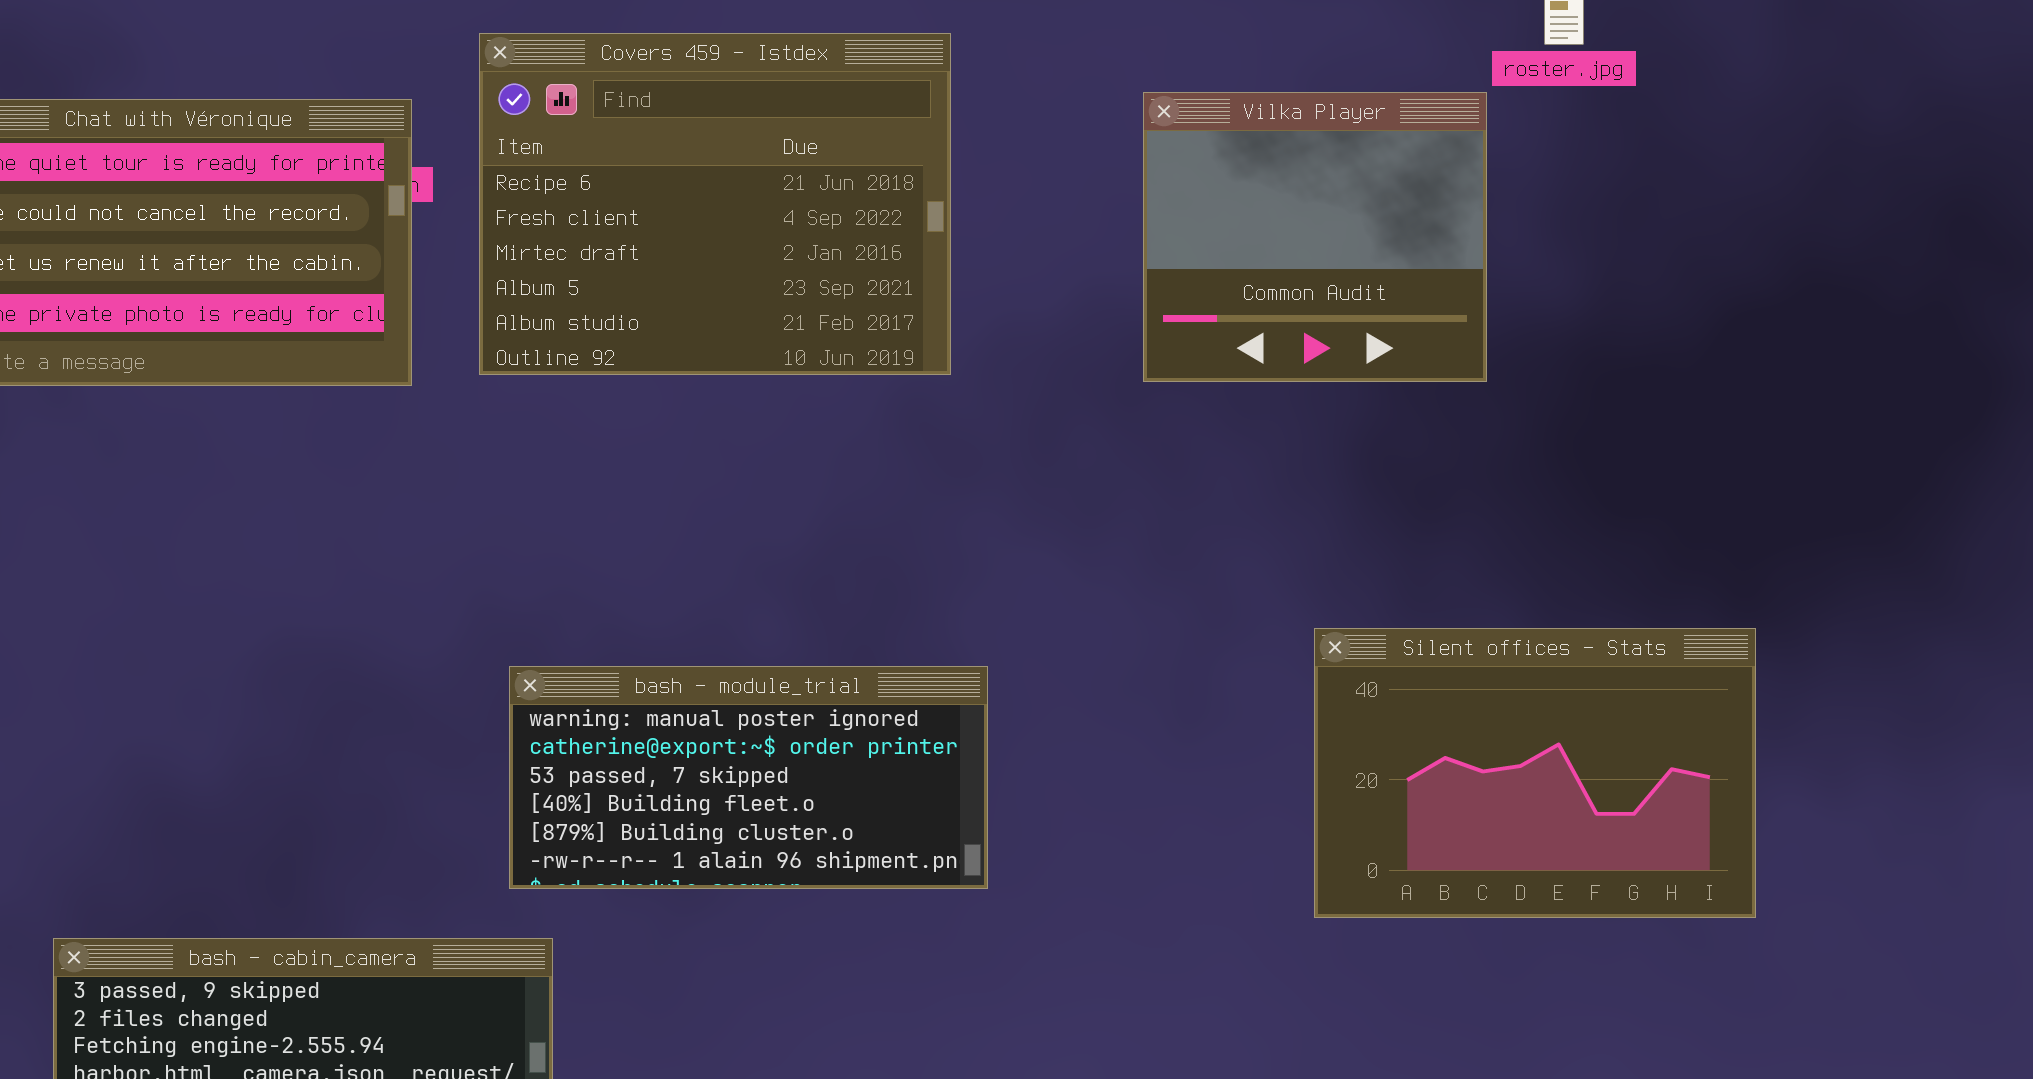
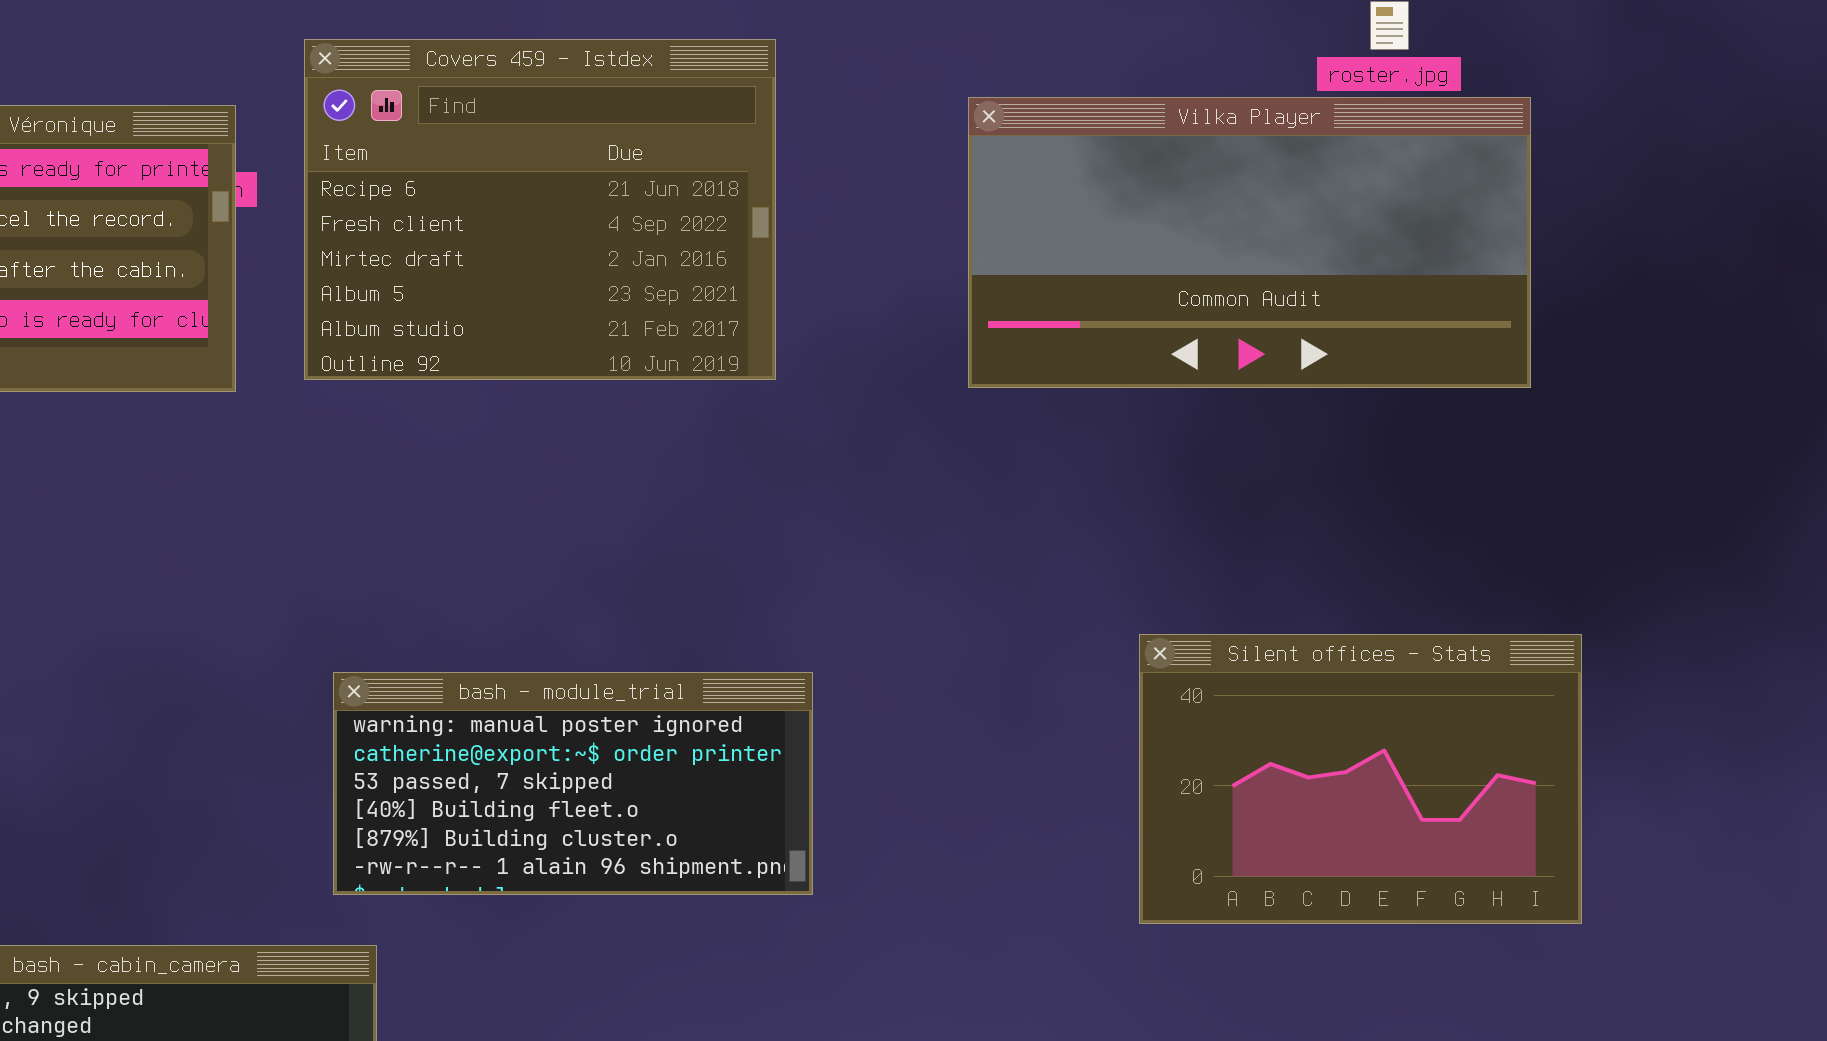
Vilka Player: [1143,92,1487,382] -> [968,97,1531,388], resized

